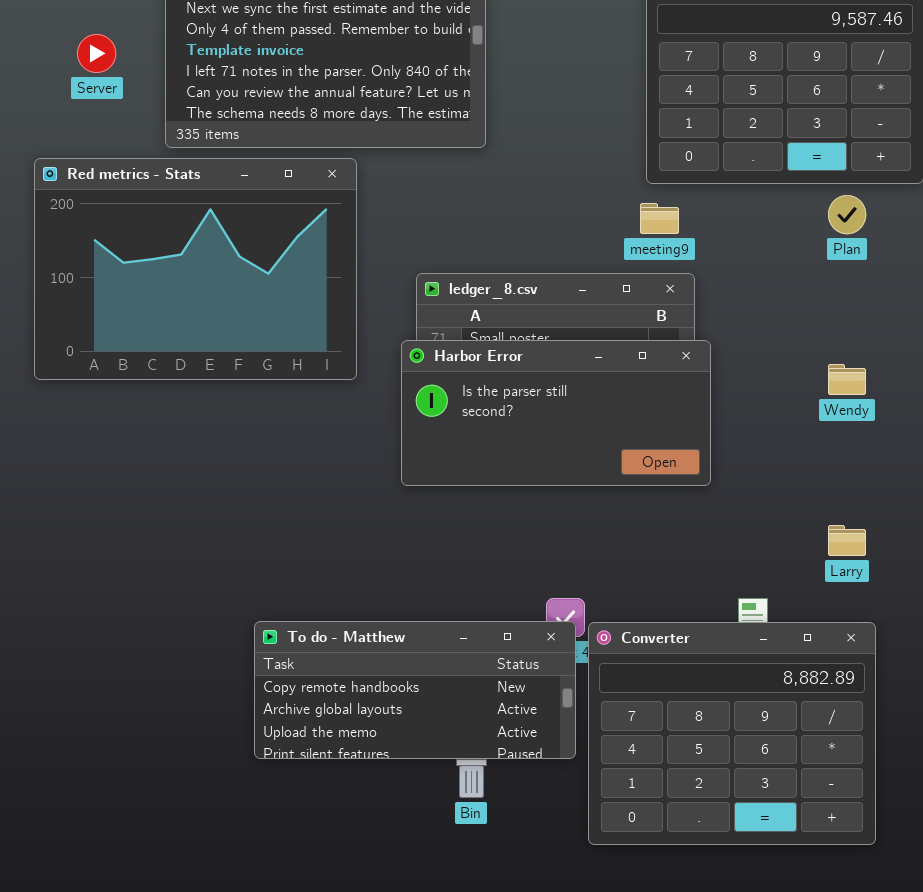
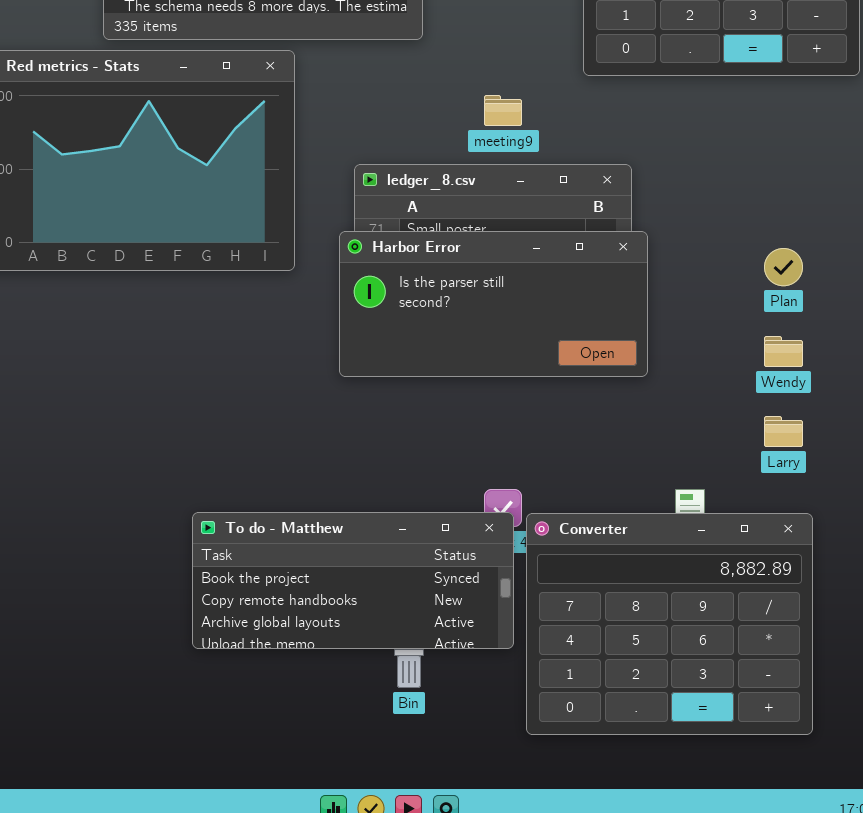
Plan: [828,195,866,234] -> [764,248,803,286], moved
meeting9: [640,203,679,234] -> [484,95,522,126], moved
Wendy: [828,364,866,395] -> [764,336,803,367], moved
To do - Matthew: [254,621,576,759] -> [192,512,514,649], scrolled up 1 row

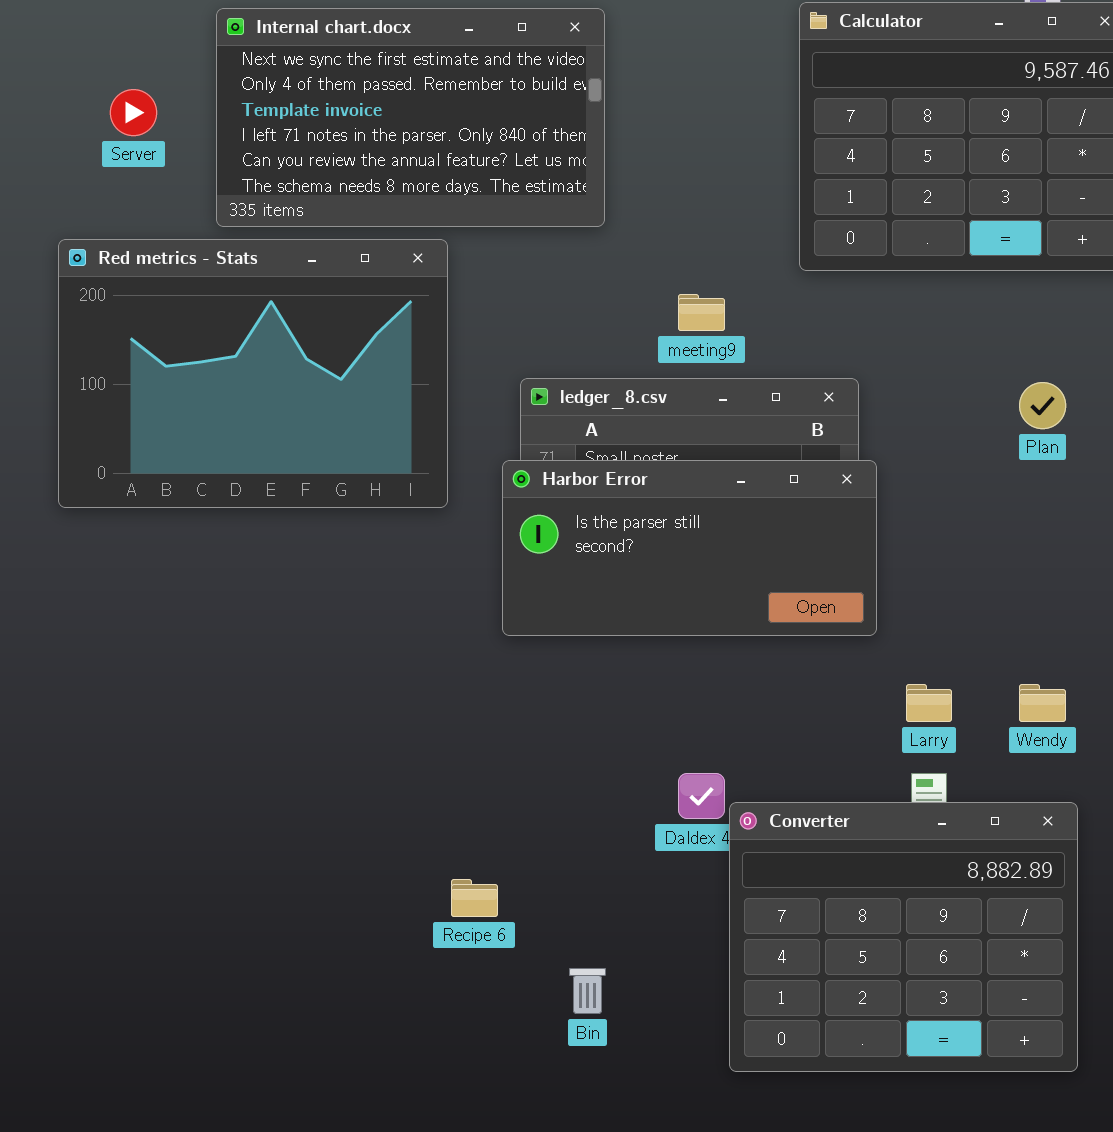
Plan: [764,248,803,286] -> [1019,382,1066,429], moved
Wendy: [764,336,803,367] -> [1019,684,1066,722], moved
Larry: [764,416,803,447] -> [906,684,952,722], moved
To do - Matthew: [192,512,514,649] -> none, closed

